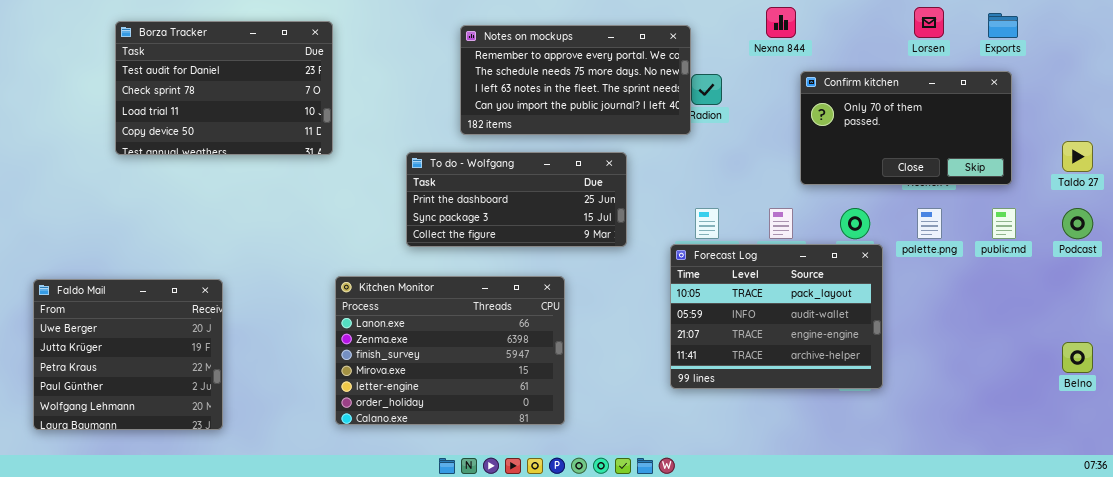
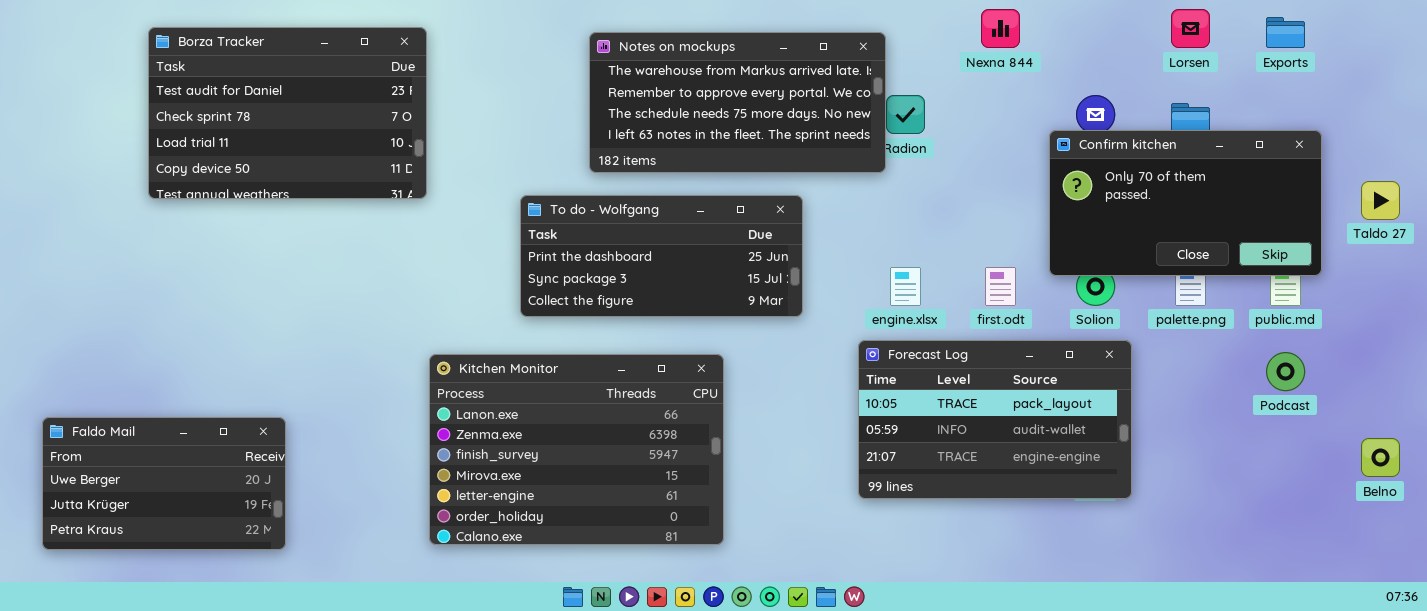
Notes on mockups: [460,25,691,135] -> [589,32,886,173], scrolled up 1 row
Confirm kitchen: [800,71,1012,185] -> [1049,130,1322,276], moved
Podcast: [1062,208,1093,239] -> [1266,352,1305,391], moved
Forecast Log: [670,244,883,389] -> [858,340,1132,499], resized
Faldo Mail: [33,279,223,430] -> [42,417,286,550], resized

